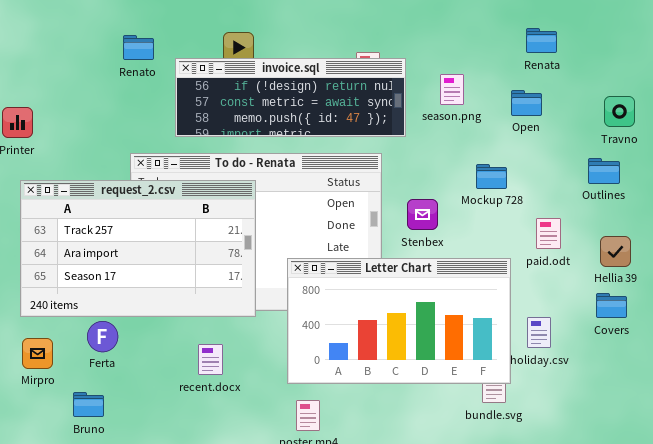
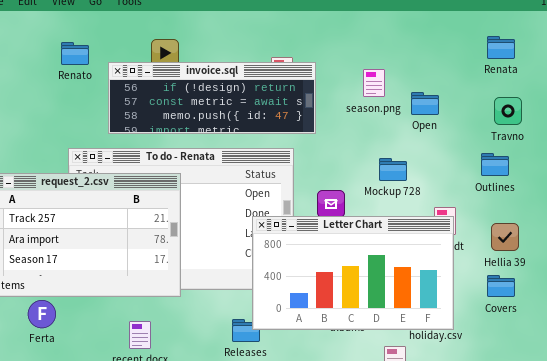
Renata: [526,28,557,53] -> [487,36,515,59], moved
season.png: [440,74,464,105] -> [363,69,385,97], moved
Letter Chart: [287,258,511,384] -> [252,216,454,330], moved

